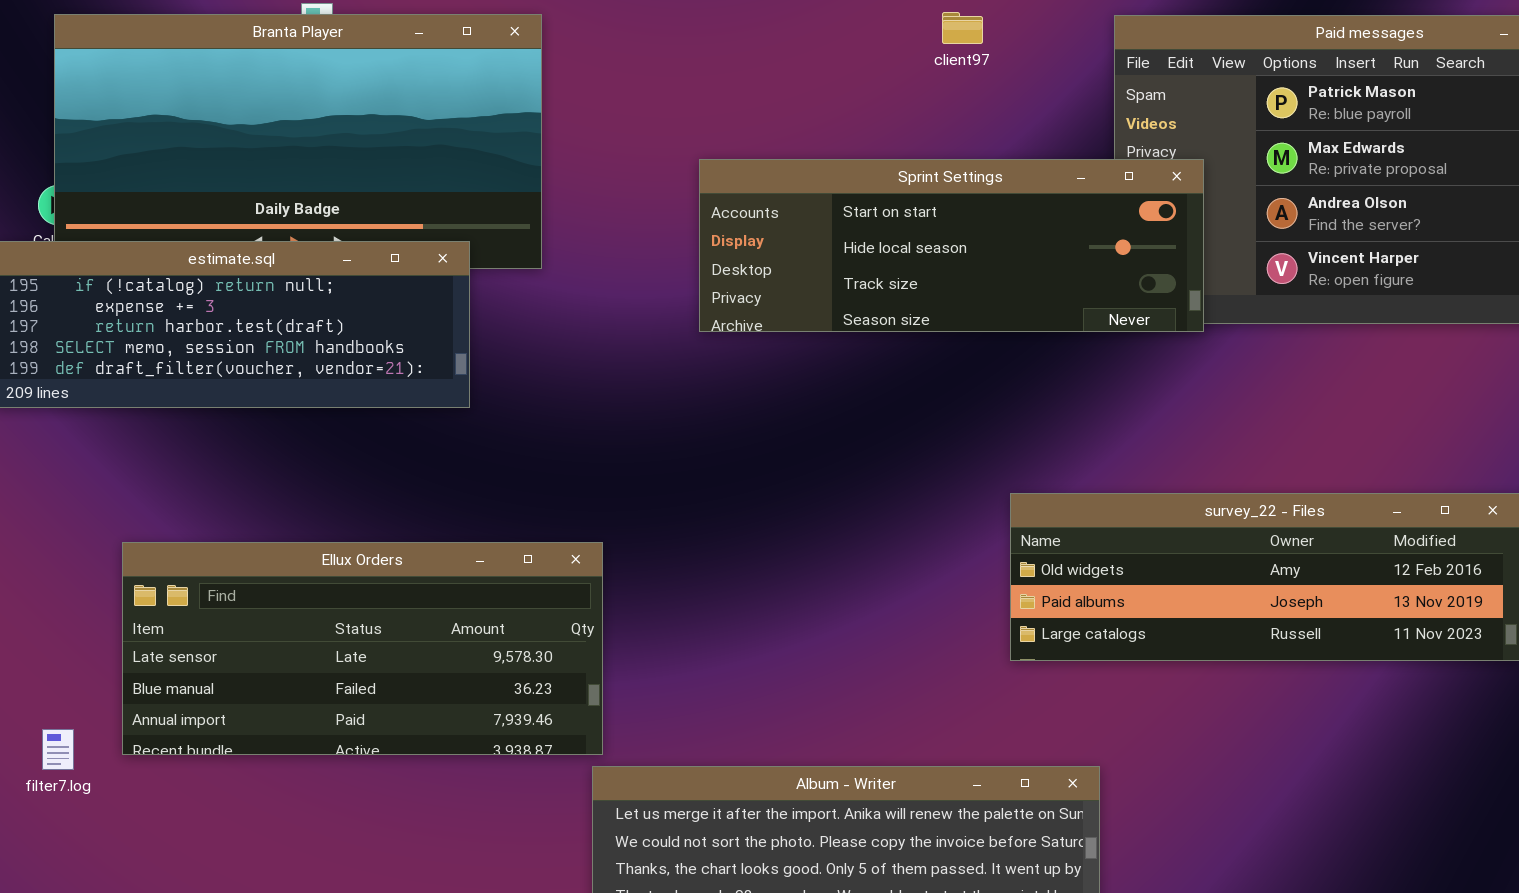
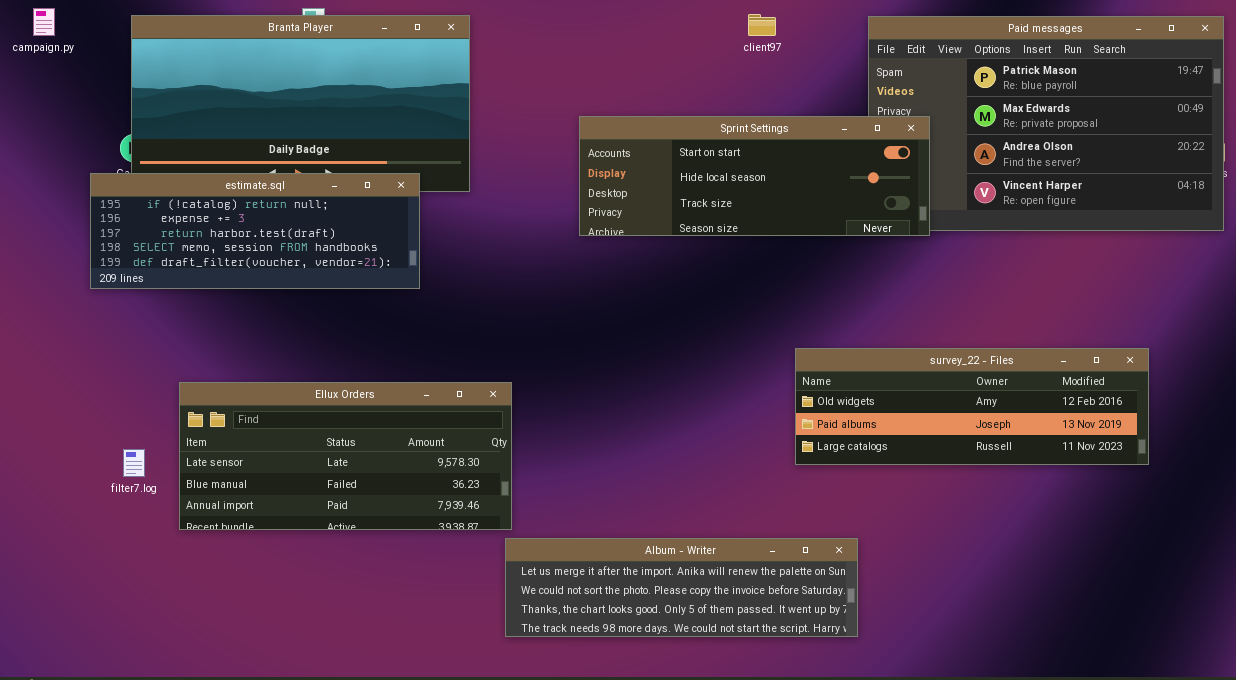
filter7.log: [42,729,74,770] -> [123,449,145,477], moved

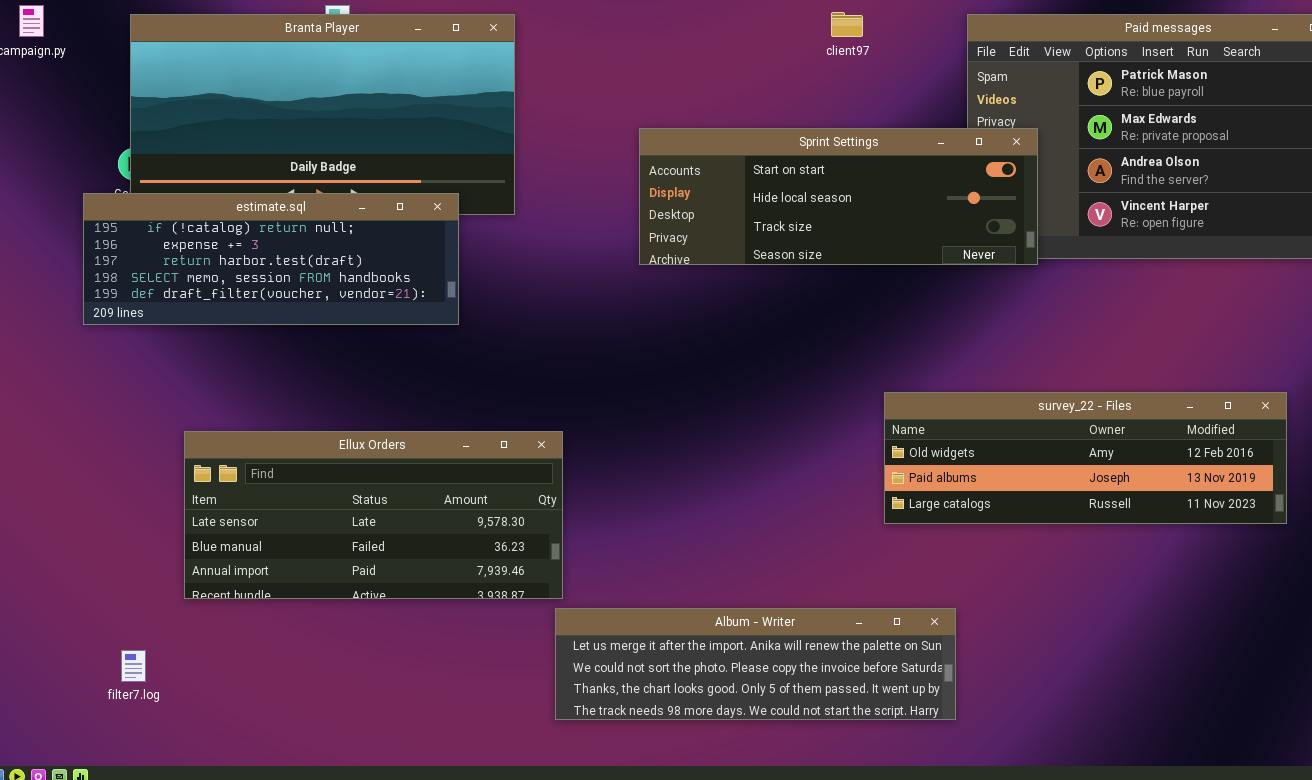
filter7.log: [123,449,145,477] -> [121,650,146,682], moved

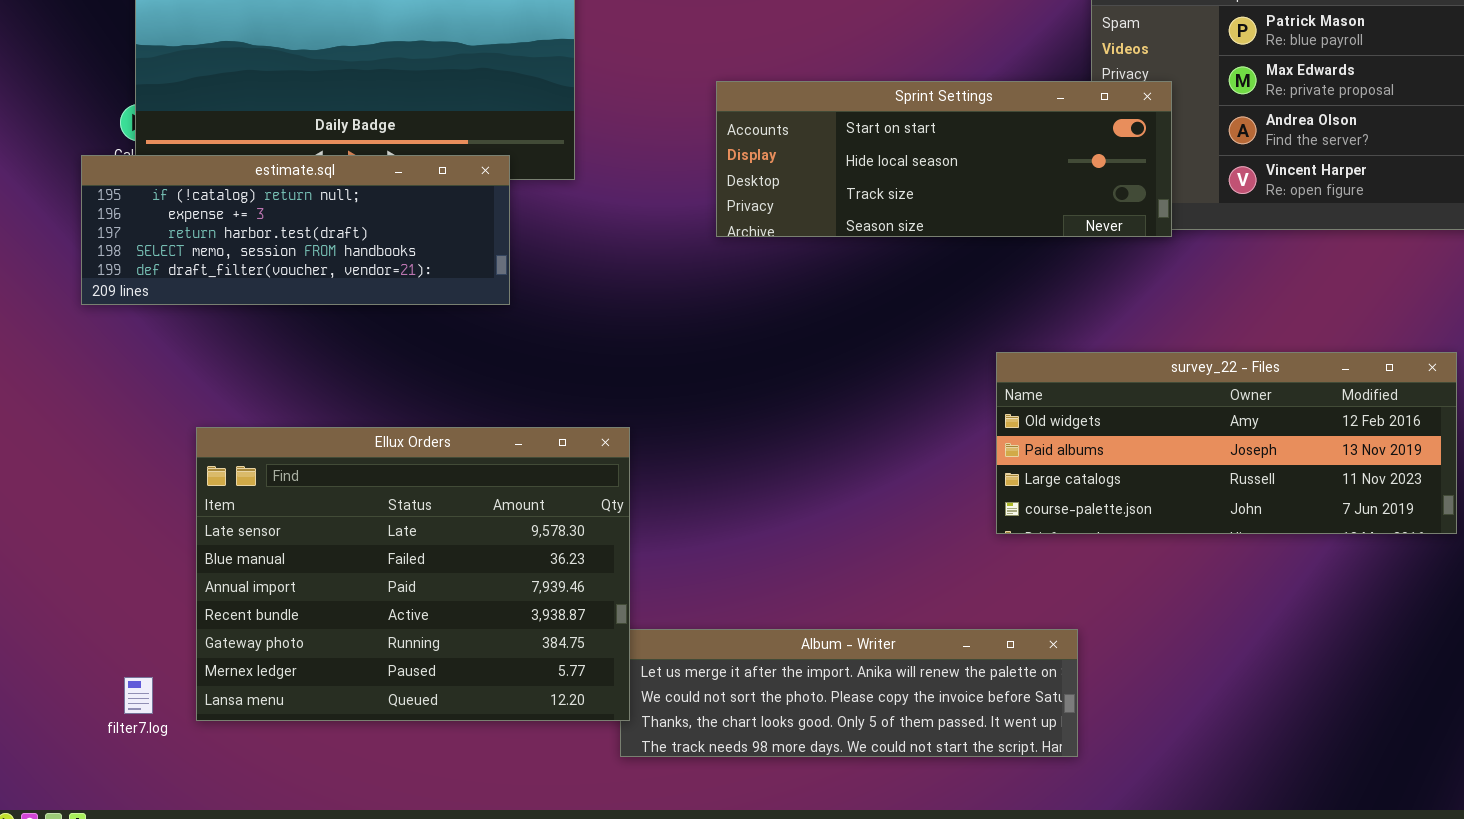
survey_22 - Files: [884,392,1287,524] -> [996,352,1457,534], resized
Ellux Orders: [184,431,563,599] -> [196,427,630,721], resized

